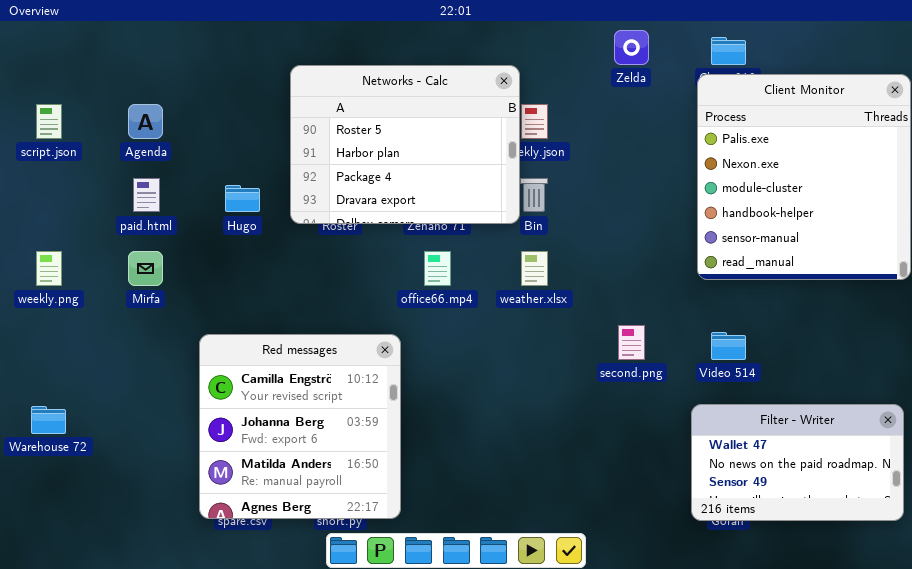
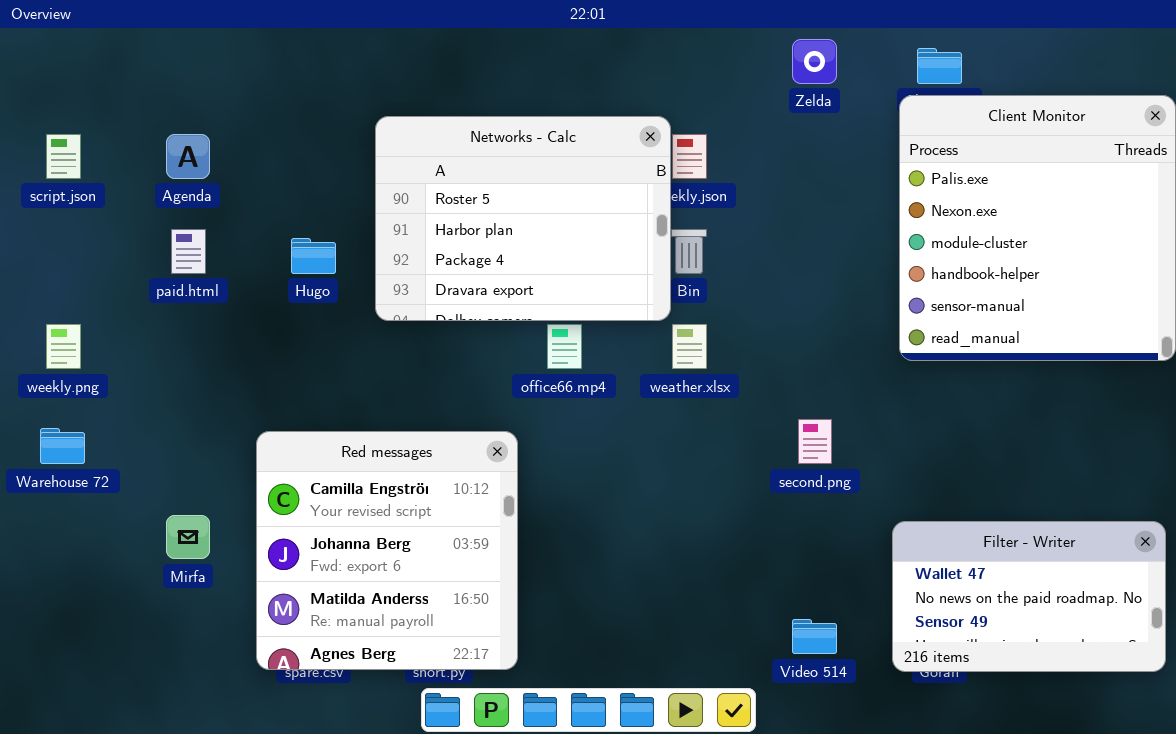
Networks - Calc: [290,65,520,224] -> [375,116,671,321], moved
Mirfa: [128,251,163,286] -> [166,515,210,559], moved
Video 514: [711,332,746,360] -> [792,619,837,654], moved
Warehouse 72: [31,406,66,434] -> [40,428,85,464], moved

